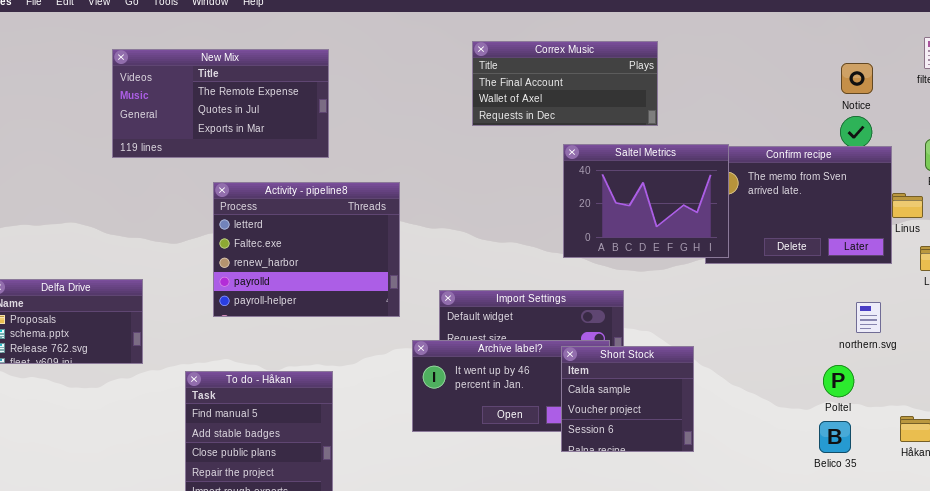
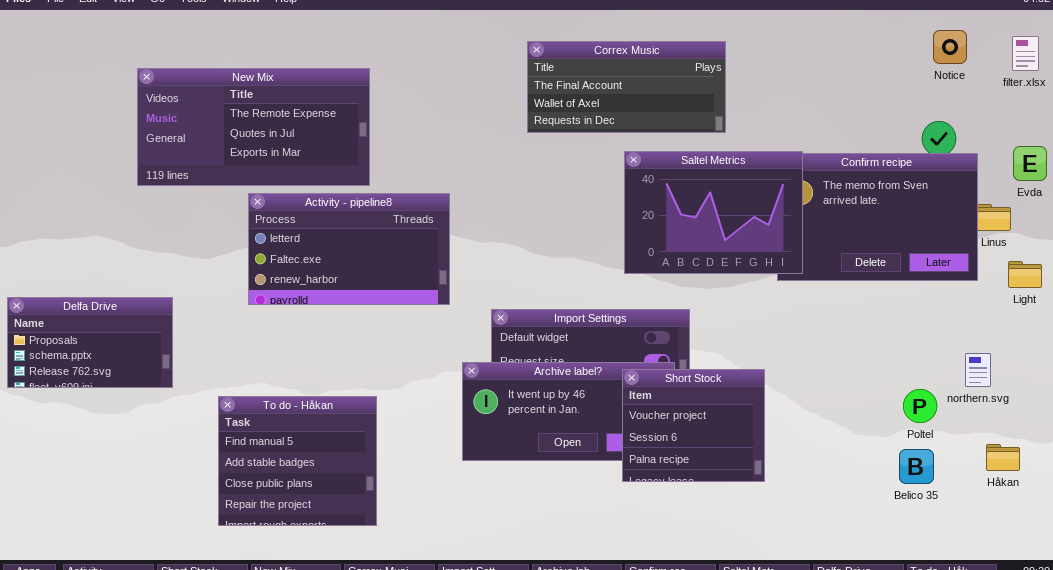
New Mix: [112,49,329,158] -> [137,68,370,186], moved
Notice: [841,63,873,94] -> [933,30,967,64], moved
Activity - pipeline8: [213,182,400,317] -> [248,193,450,305], resized
northern.svg: [856,302,881,333] -> [965,353,991,387], moved
Short Stock: [561,346,694,452] -> [622,369,765,482], scrolled down 1 row

